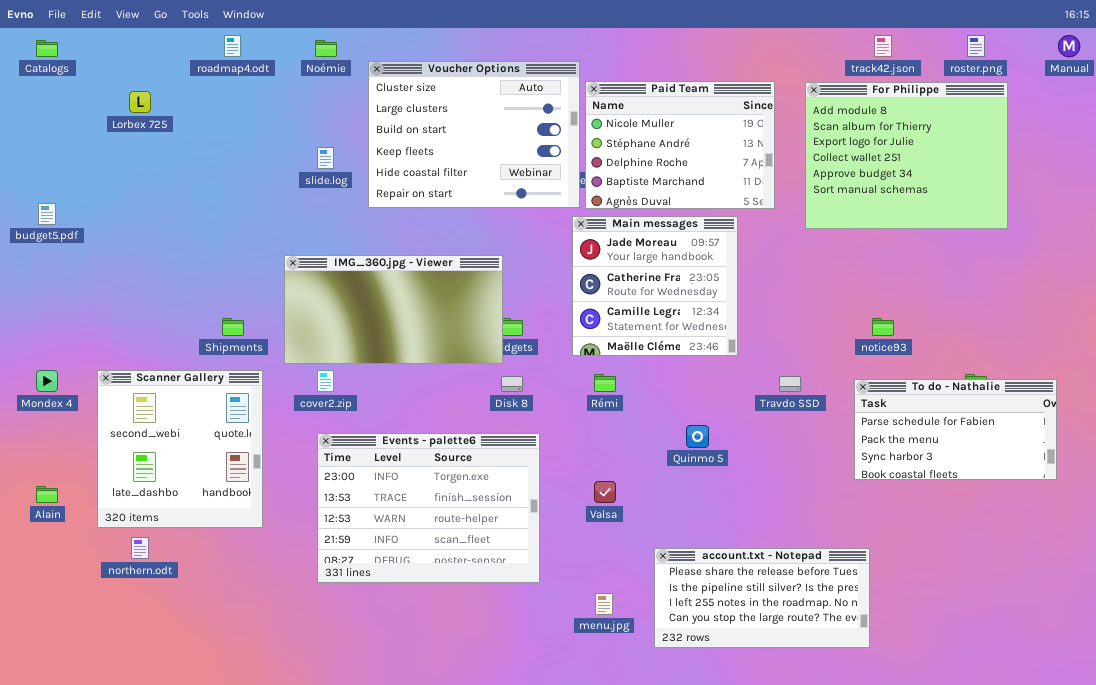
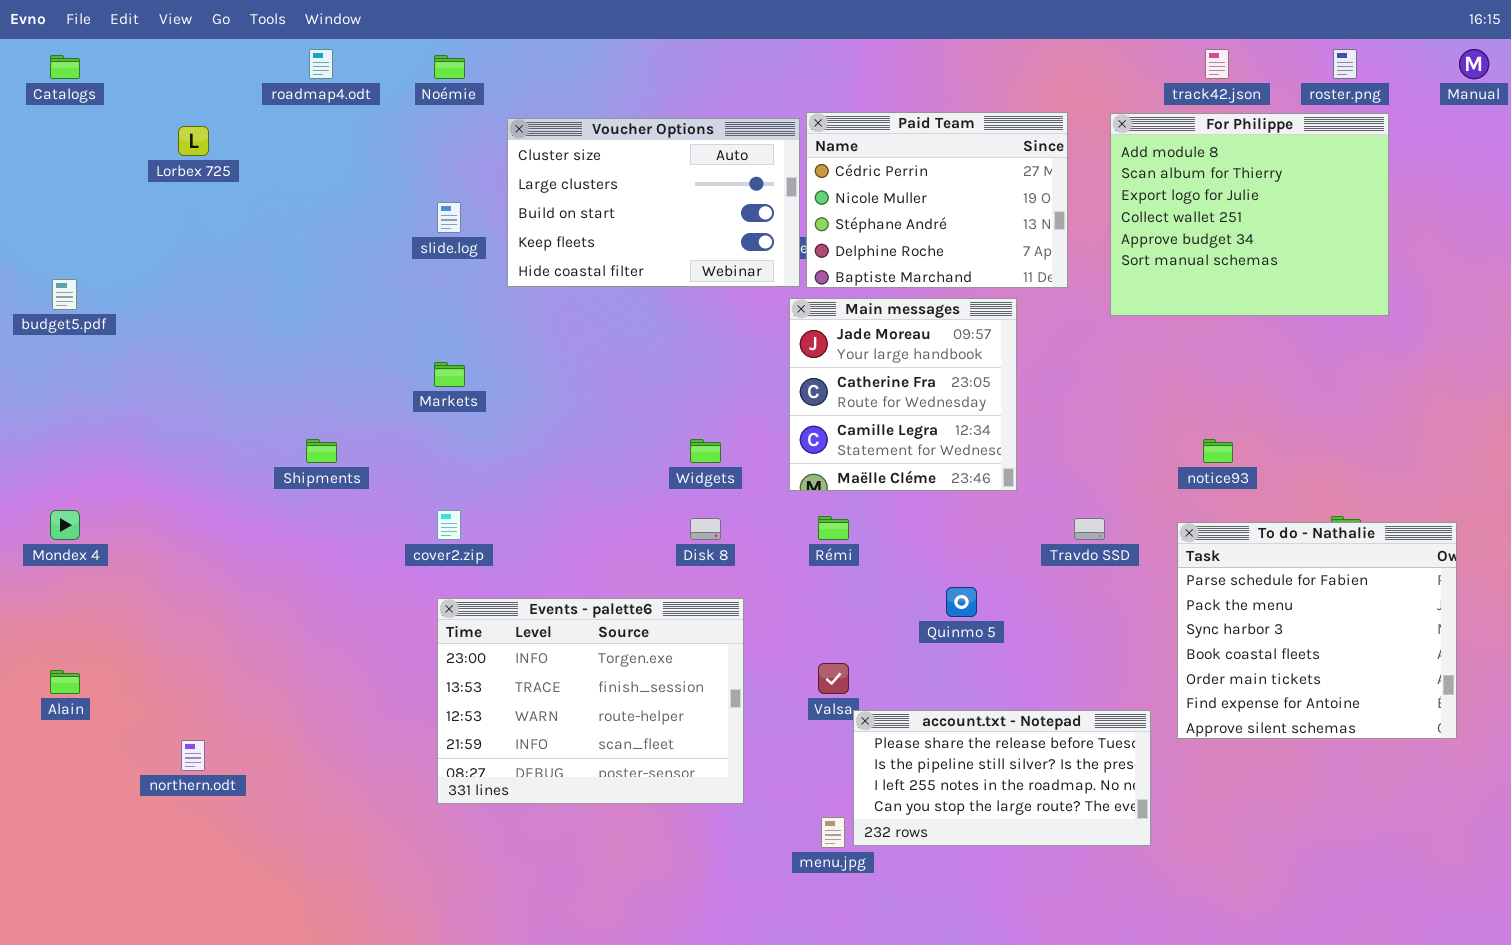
Voucher Options: [368,61,580,208] -> [507,118,800,287], resized
Paid Team: [585,81,775,209] -> [806,112,1068,288], scrolled up 1 row
IMG_360.jpg - Viewer: [284,255,503,364] -> none, closed
Scanner Gallery: [97,370,263,528] -> none, closed
To do - Nathalie: [854,379,1057,480] -> [1177,522,1457,739], resized
account.txt - Notepad: [654,548,870,648] -> [853,710,1151,846], moved

